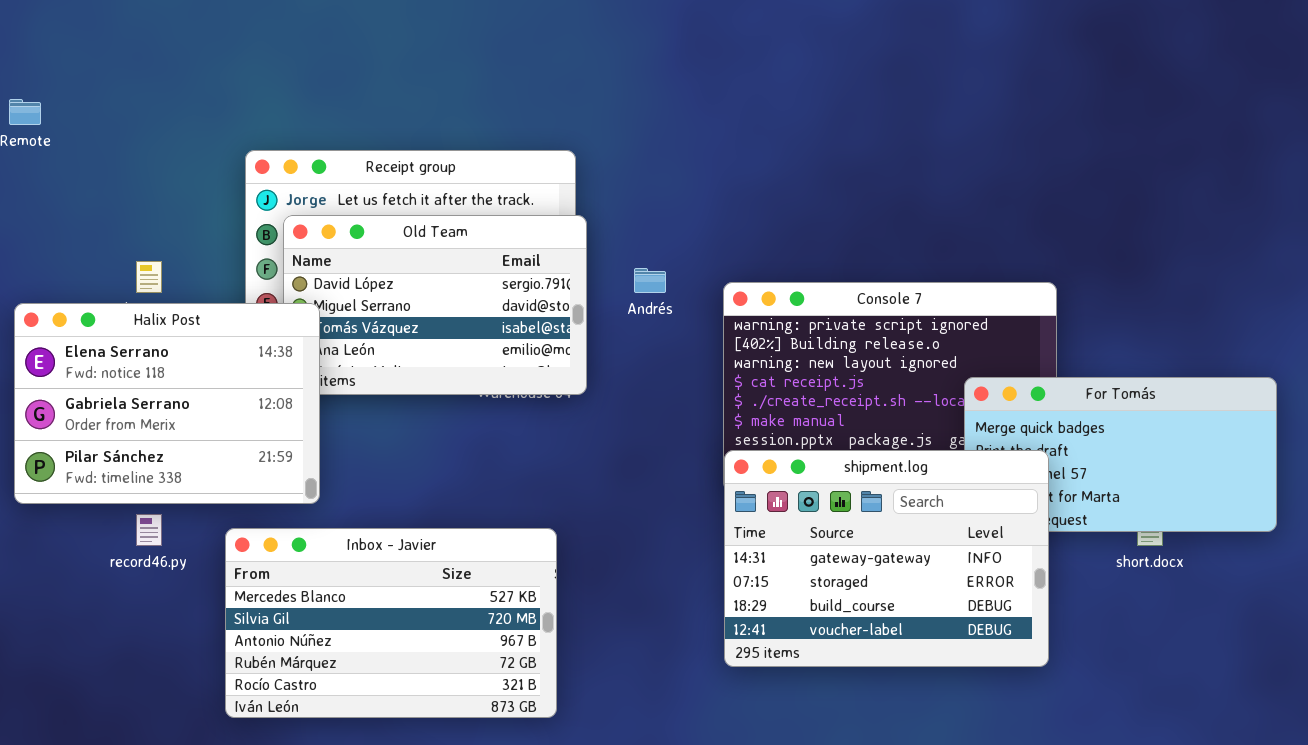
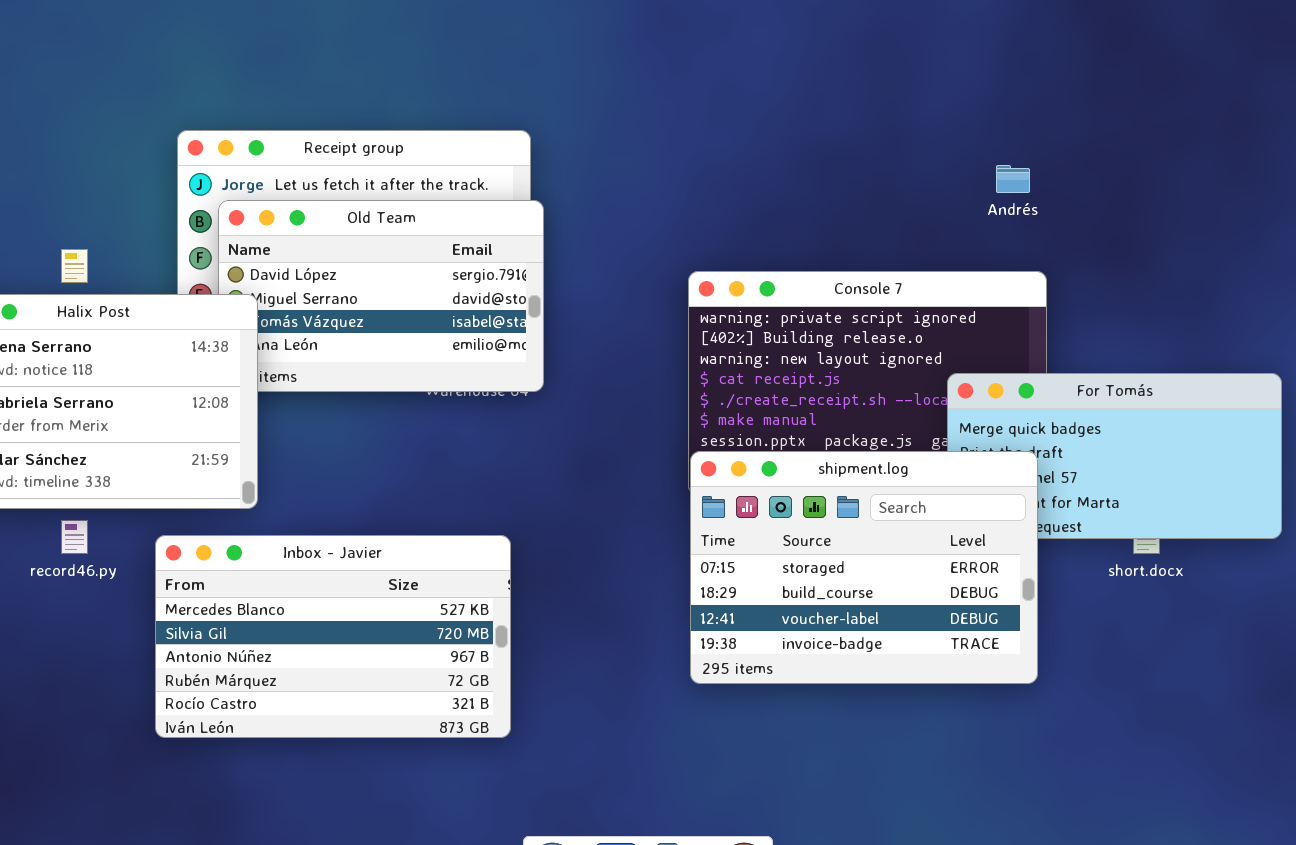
Andrés: [634,268,666,293] -> [996,165,1030,193], moved
shipment.log: [724,450,1049,667] -> [690,451,1038,684], scrolled down 1 row

